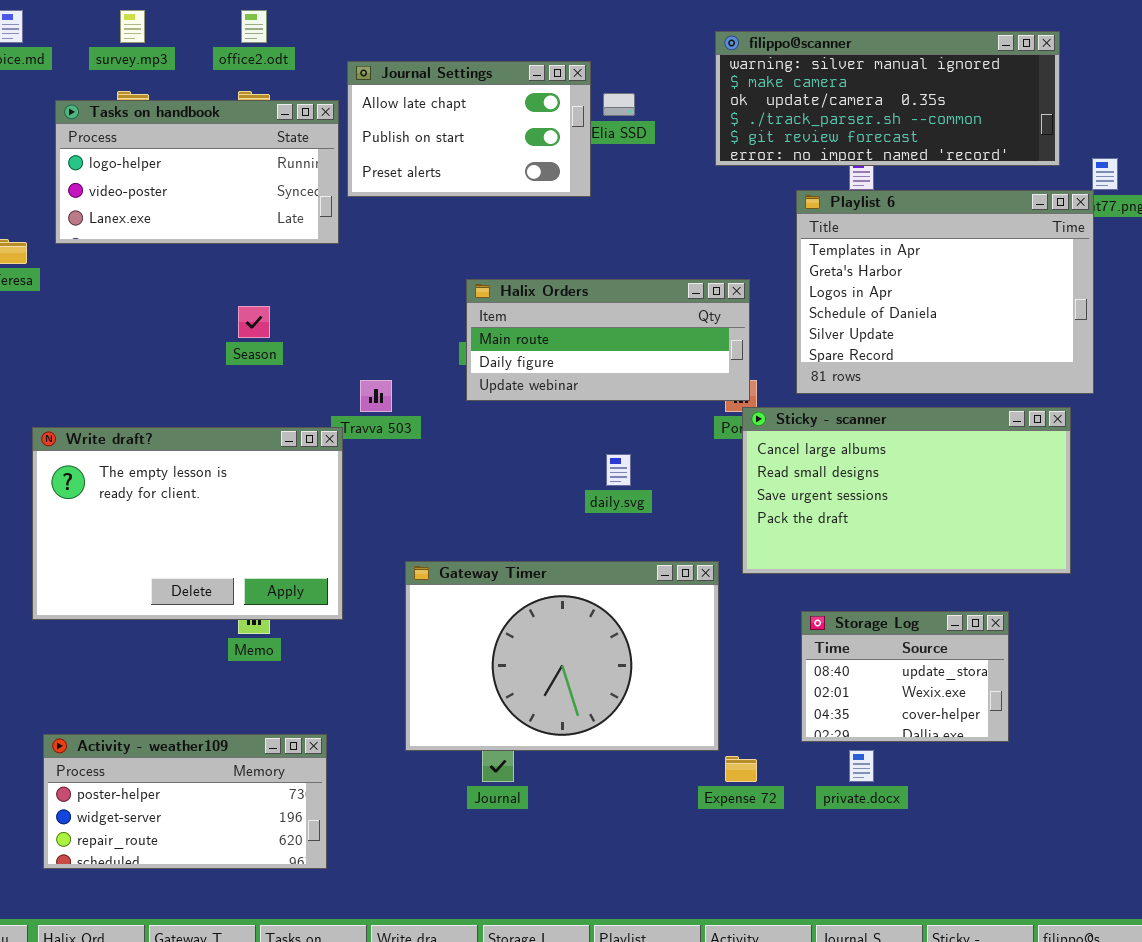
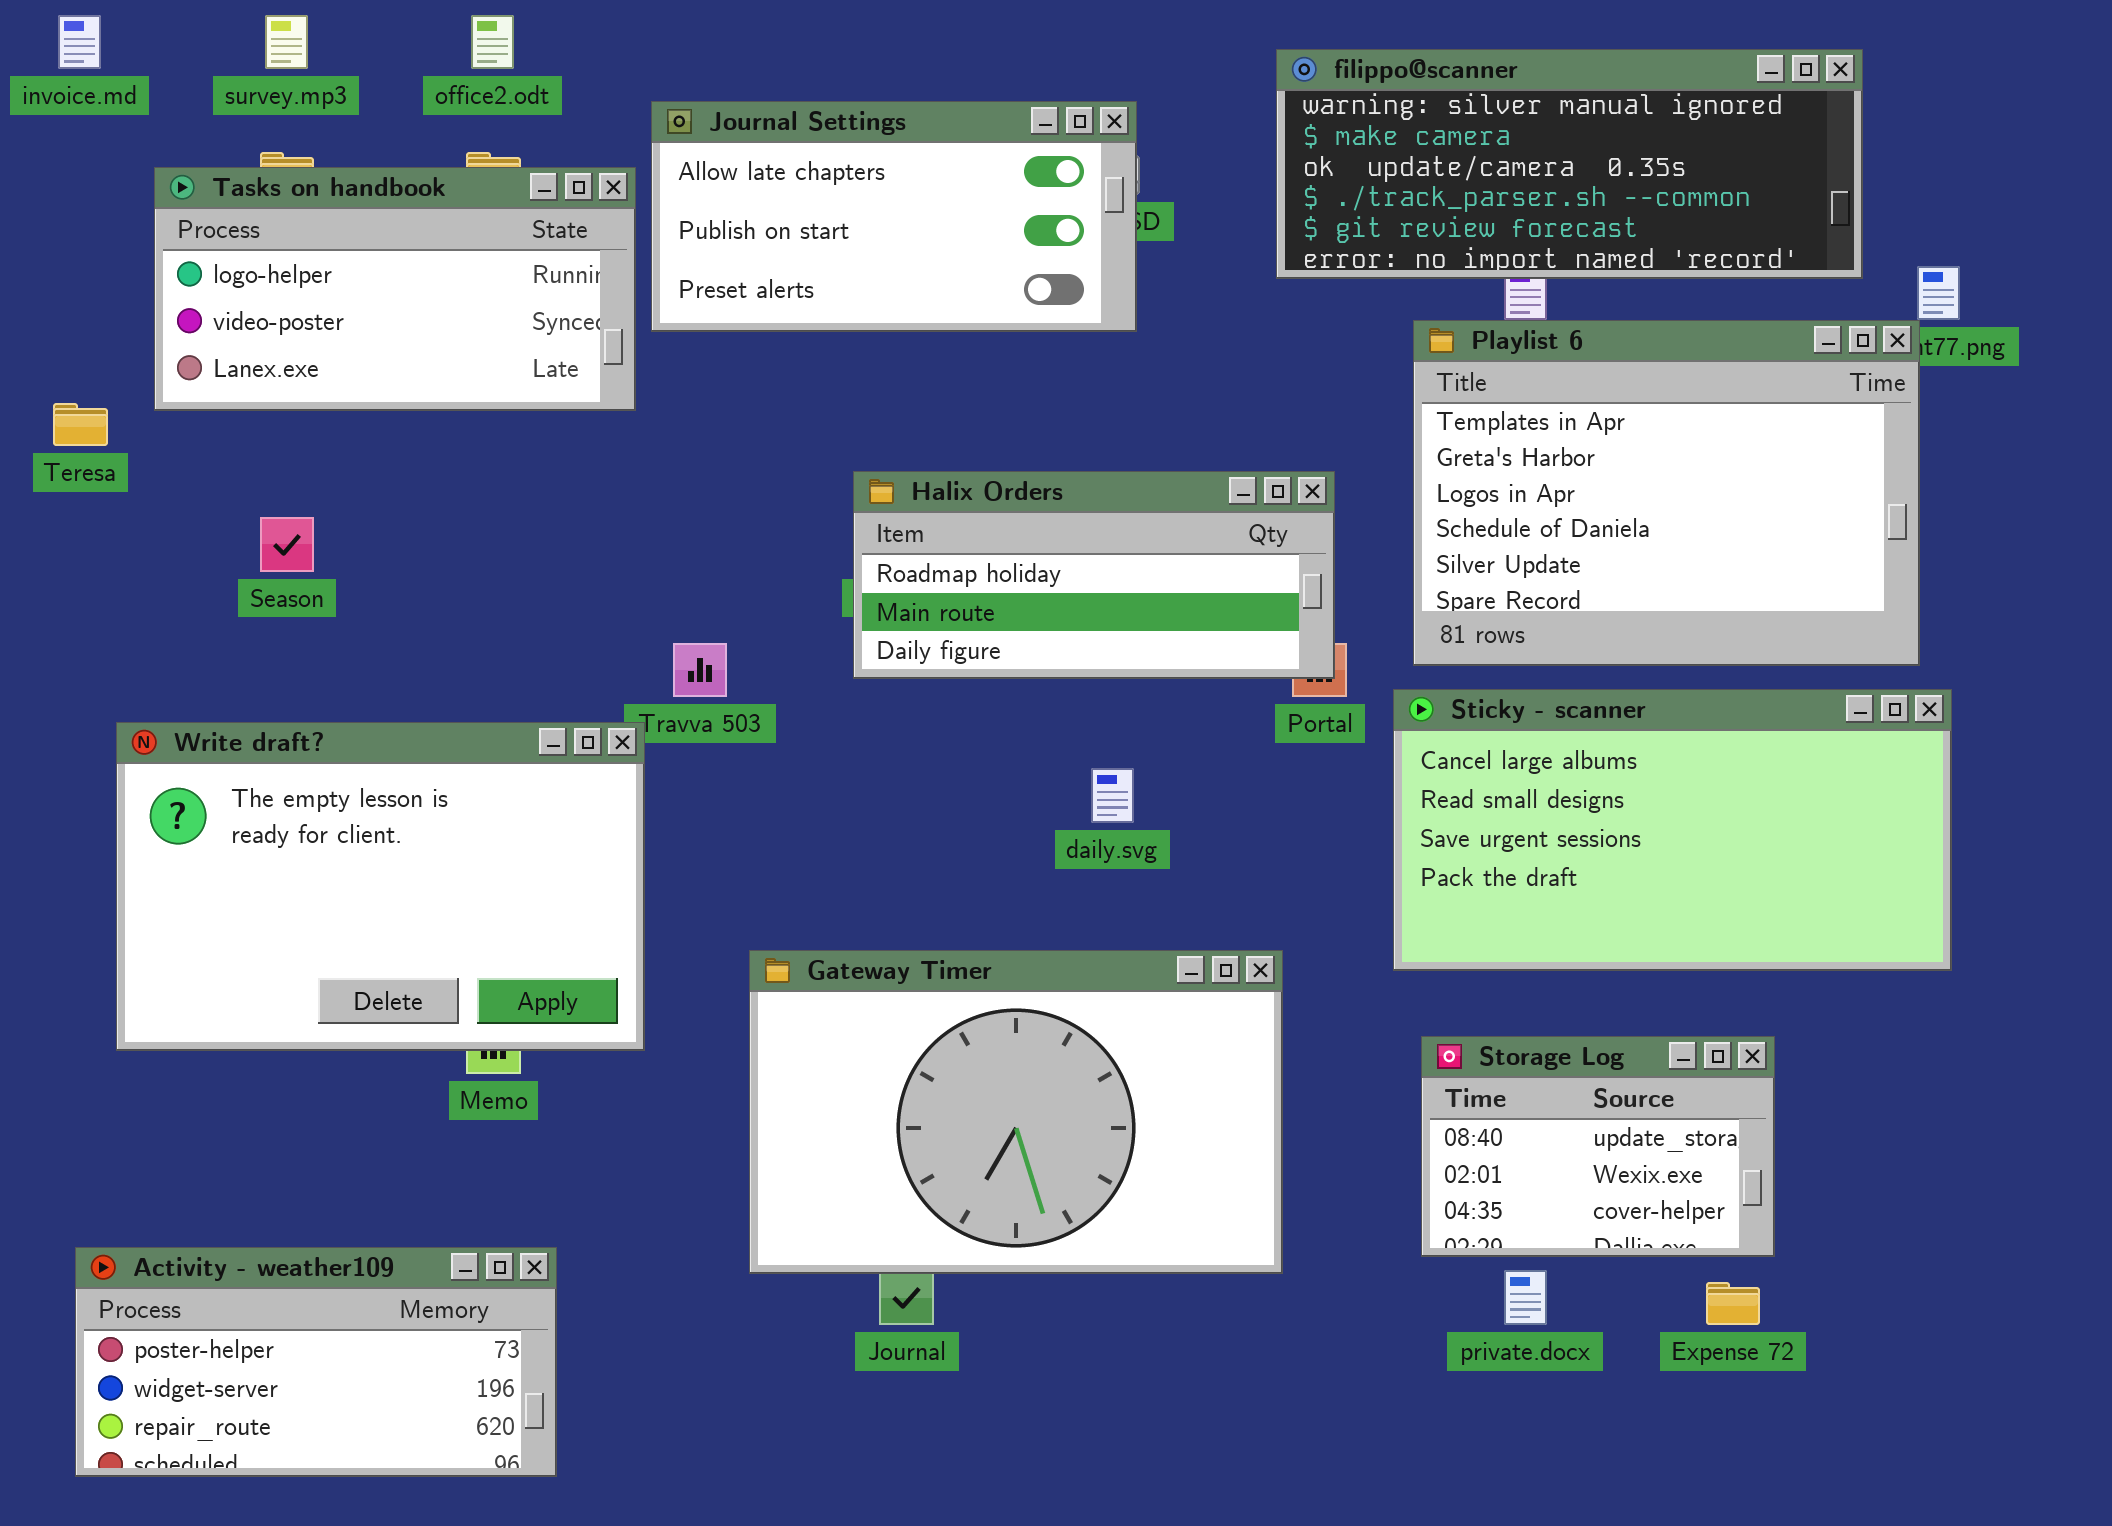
Journal Settings: [347,61,591,197] -> [651,101,1137,332], resized
Halix Orders: [466,279,750,401] -> [853,471,1335,679], scrolled up 1 row
Season: [238,306,270,338] -> [260,517,314,572], moved
Sticky - scanner: [742,407,1071,574] -> [1393,689,1952,971], moved
Activity - weather109: [43,734,327,869] -> [75,1247,557,1477], moved
Expense 72: [725,756,757,782] -> [1706,1282,1760,1325], moved

